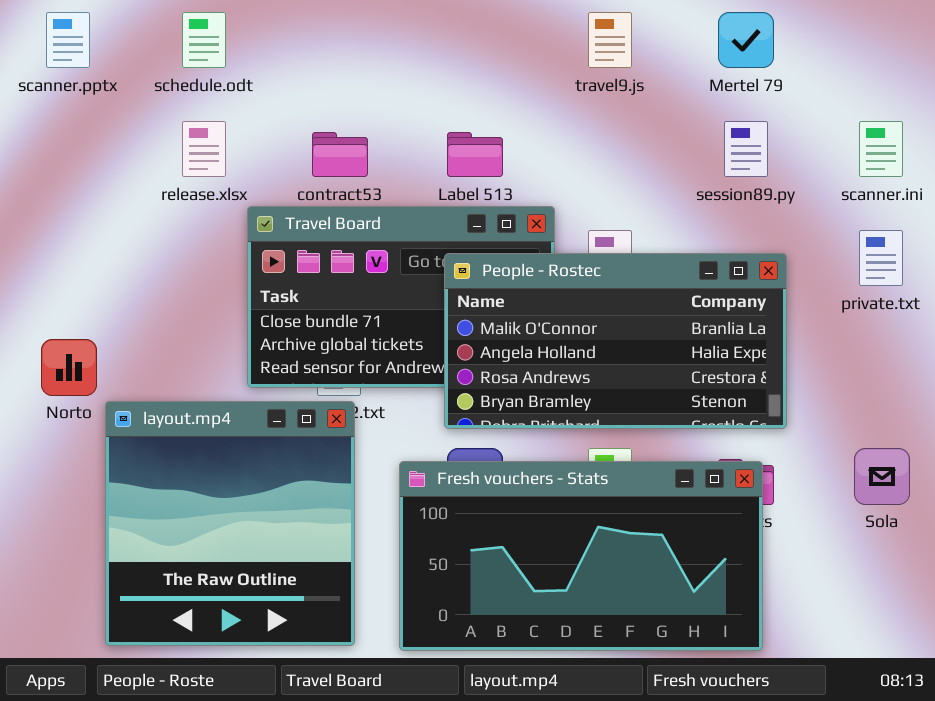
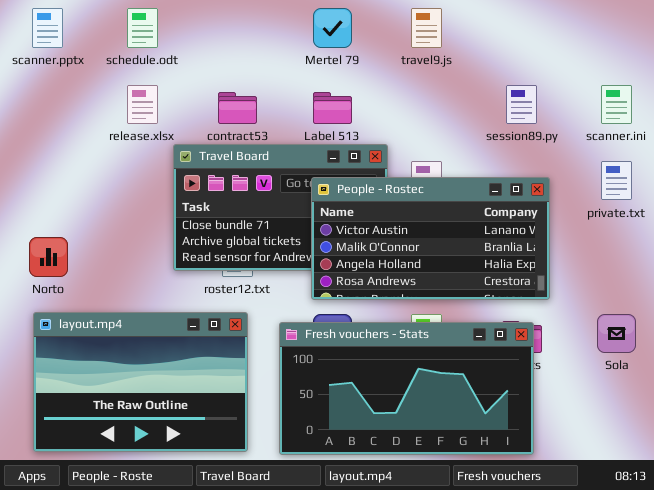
Mertel 79: [718,12,774,68] -> [313,8,352,48], moved
People - Rostec: [444,253,787,429] -> [311,177,550,300], scrolled up 1 row
layout.mp4: [105,401,355,646] -> [33,312,248,452], resized

